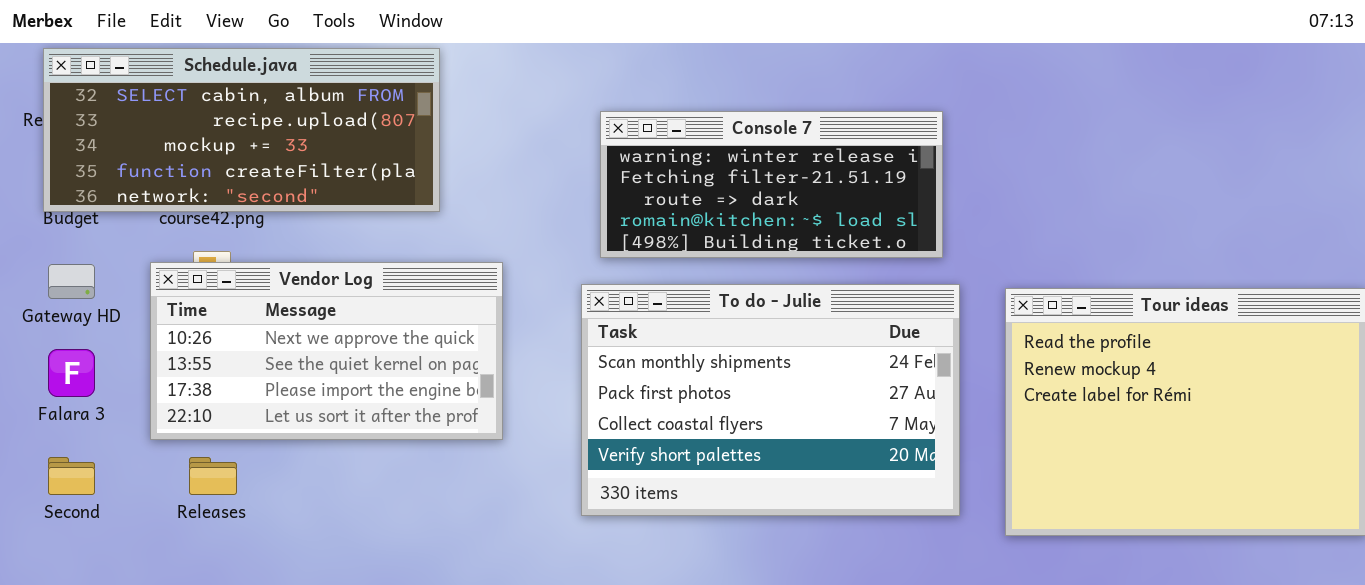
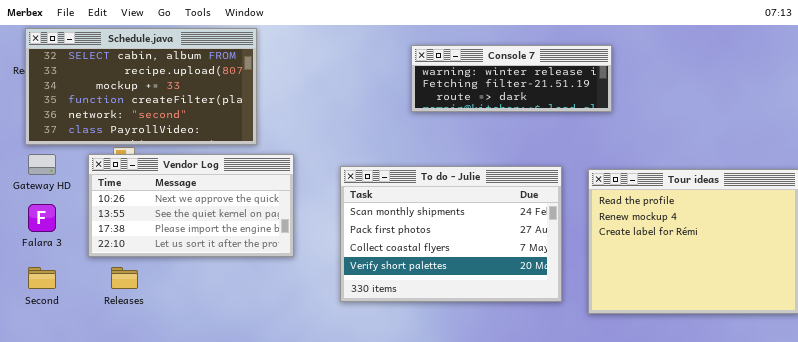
Schedule.java: [43,48,440,212] -> [25,28,257,145], resized
Console 7: [600,111,943,258] -> [411,45,612,112], moved, resized

